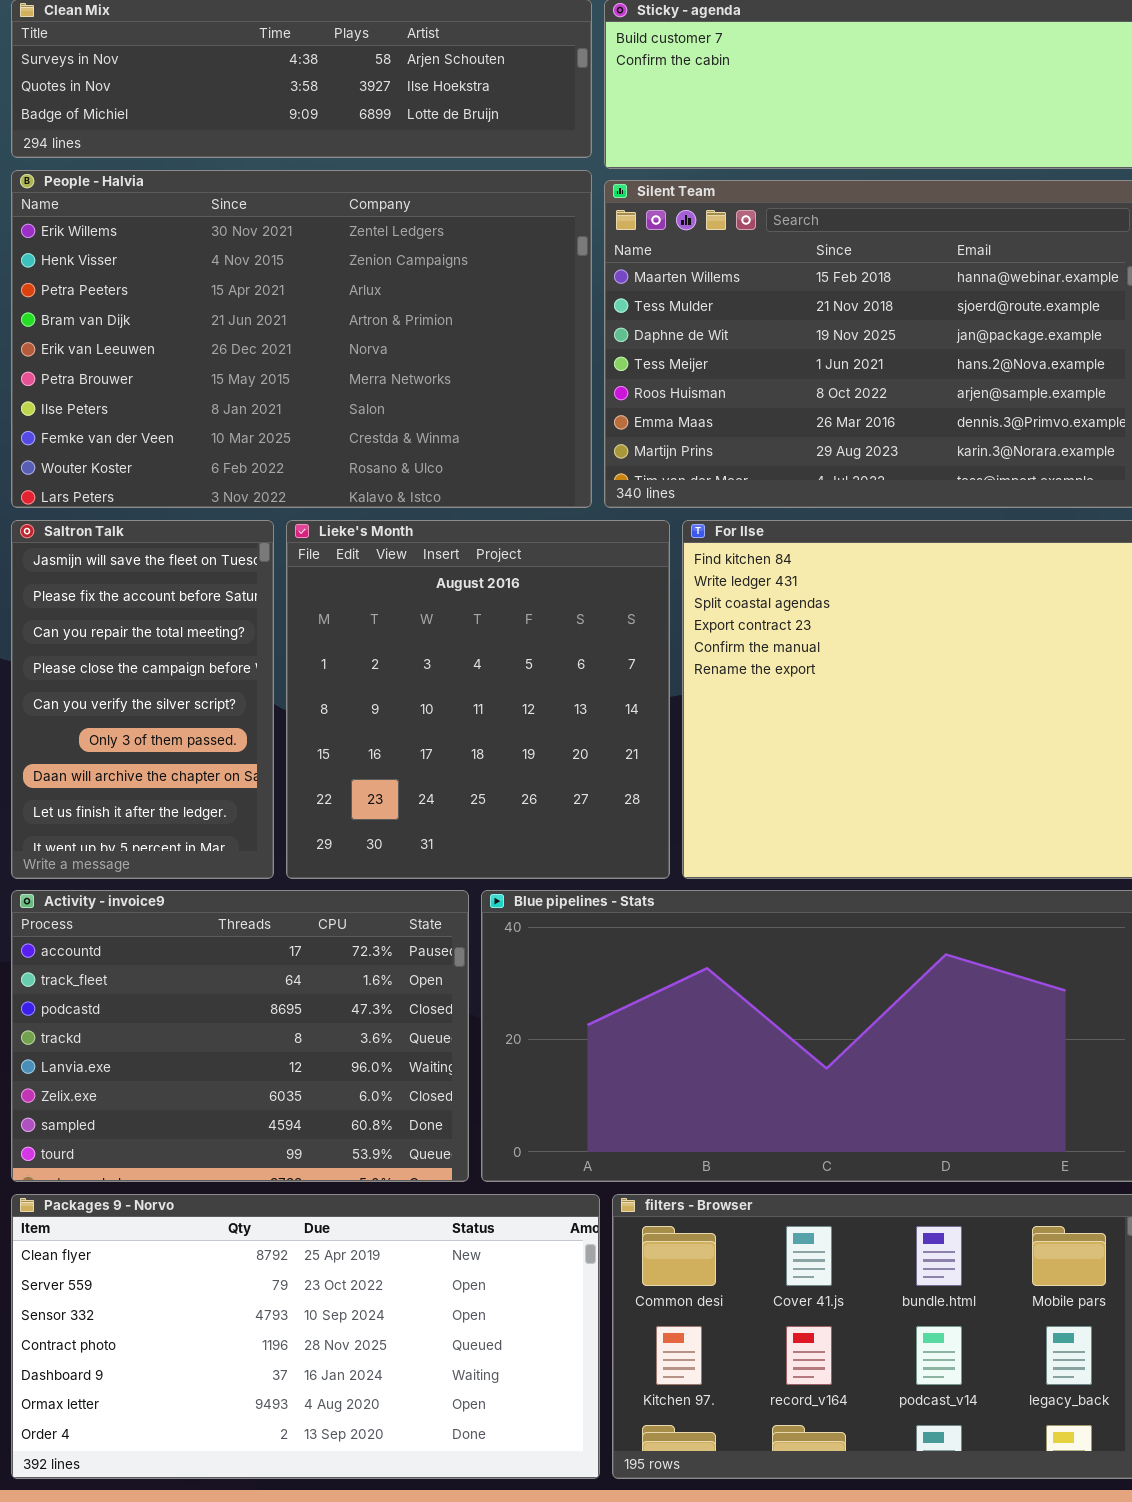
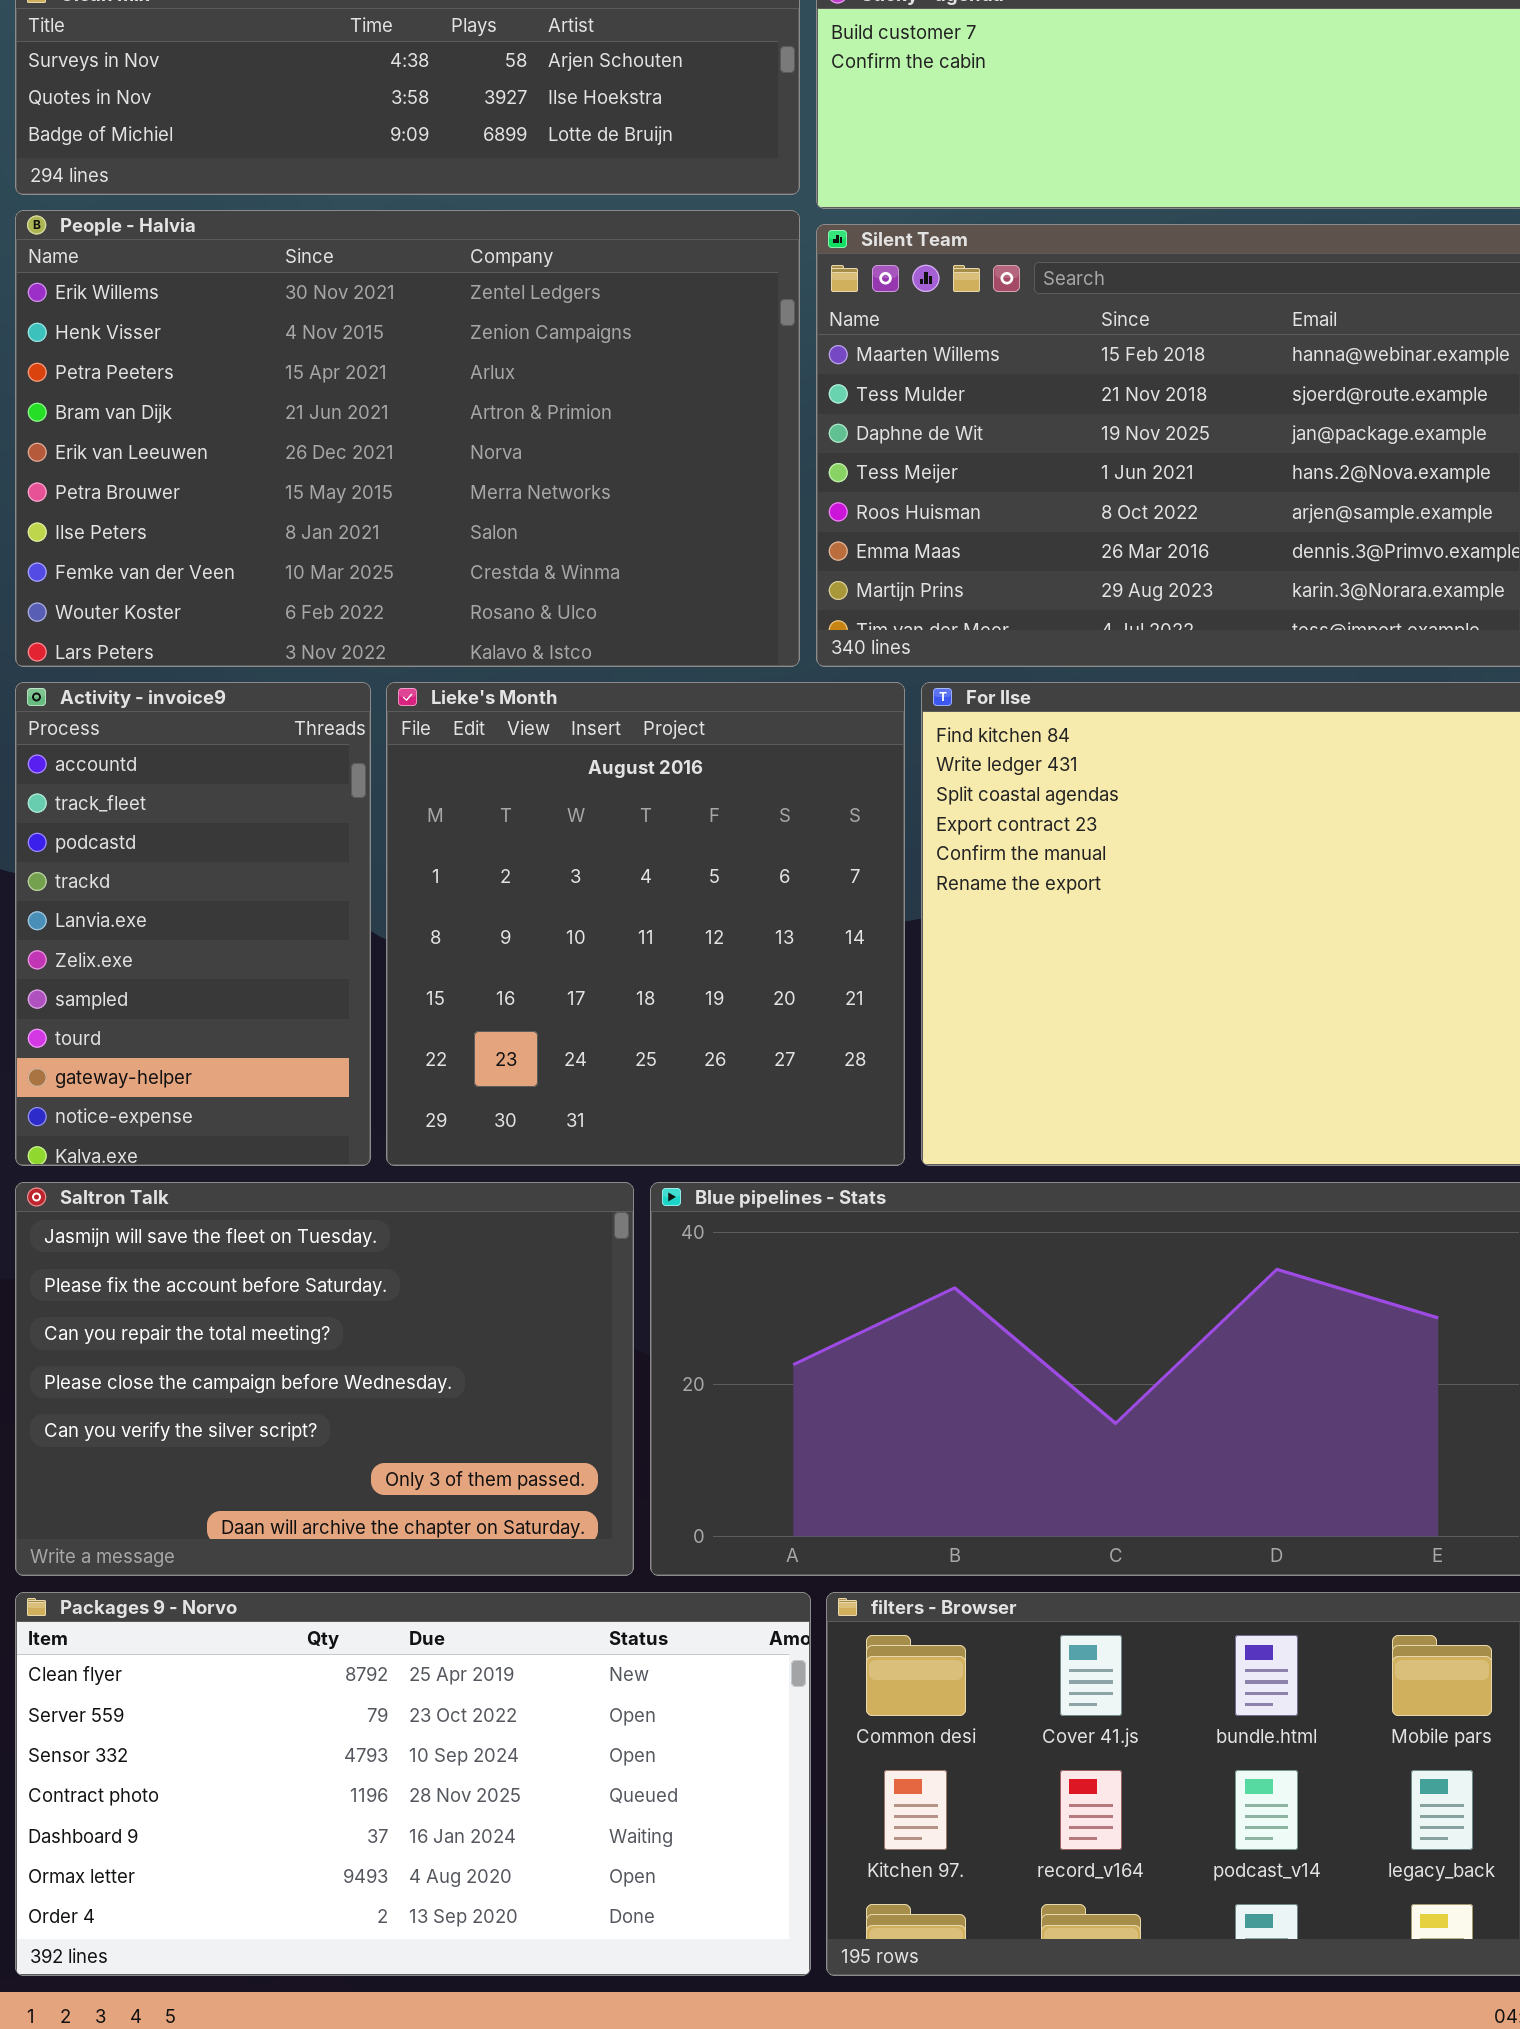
Saltron Talk: [11,520,274,879] -> [15,1182,634,1576], moved, resized
Activity - invoice9: [11,890,469,1182] -> [15,682,371,1166], moved, resized

